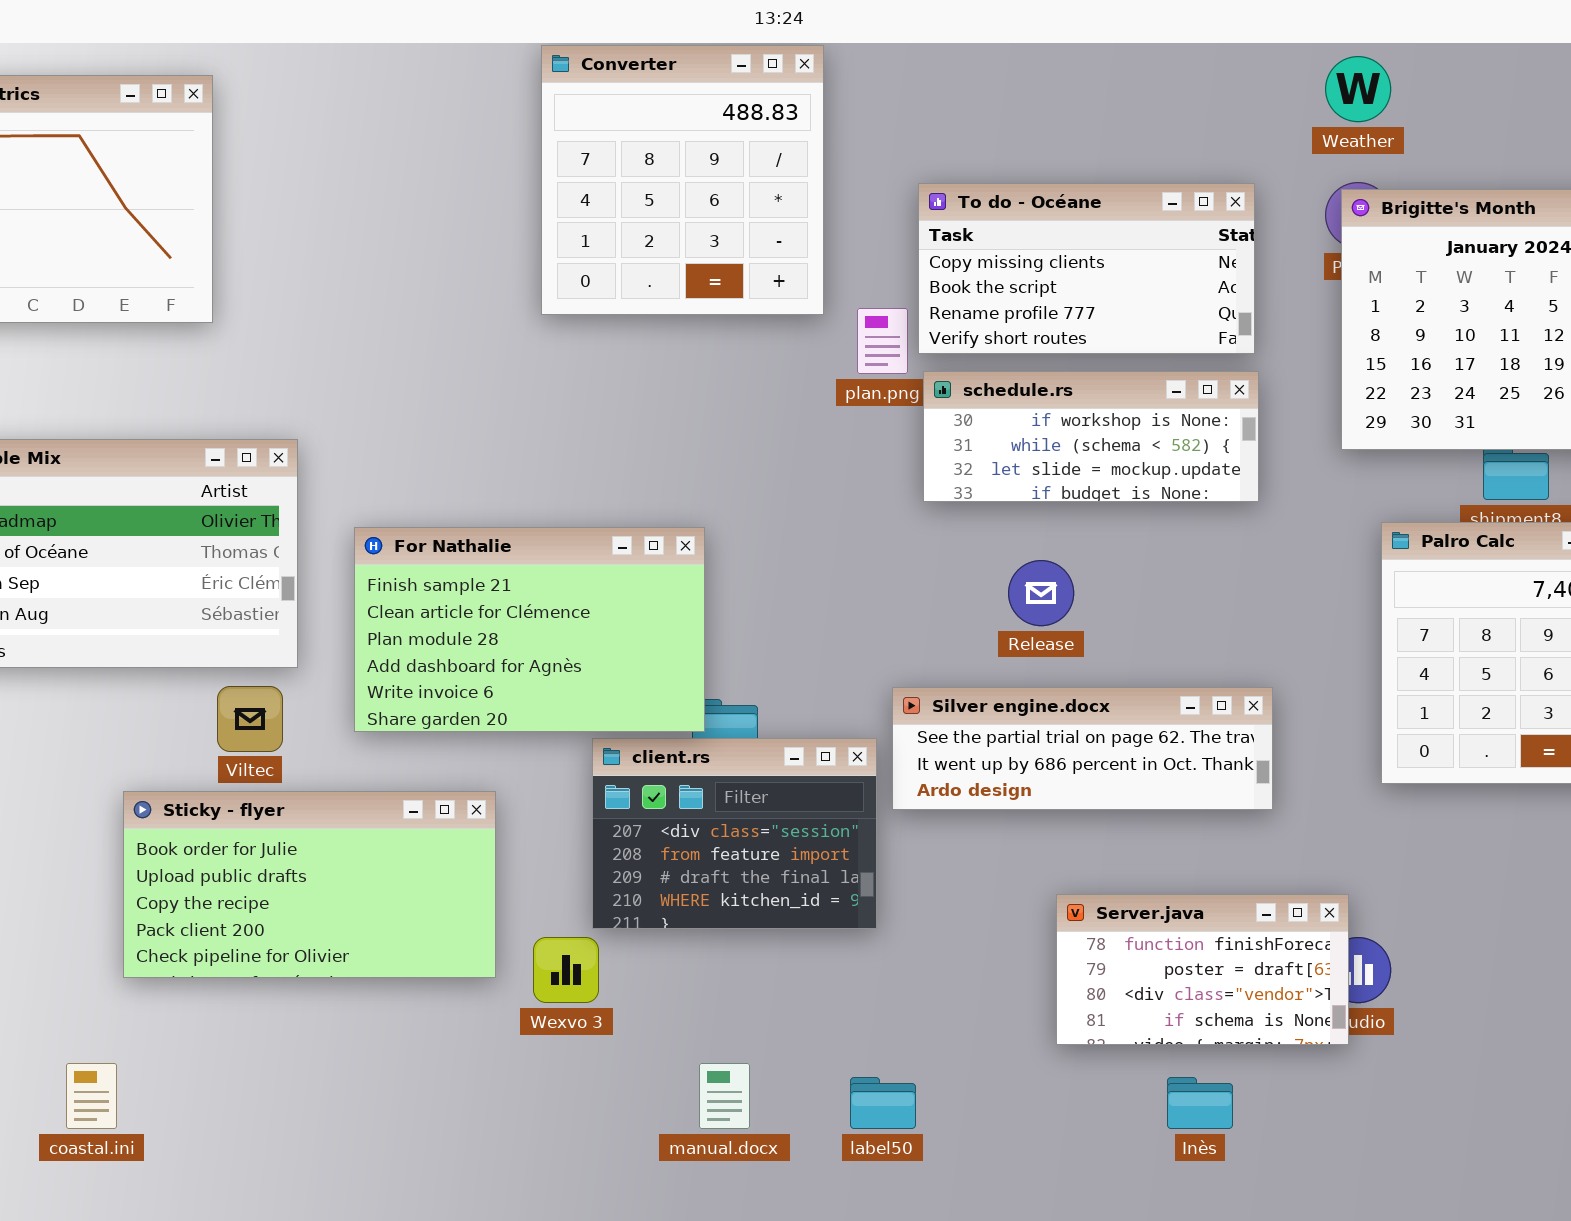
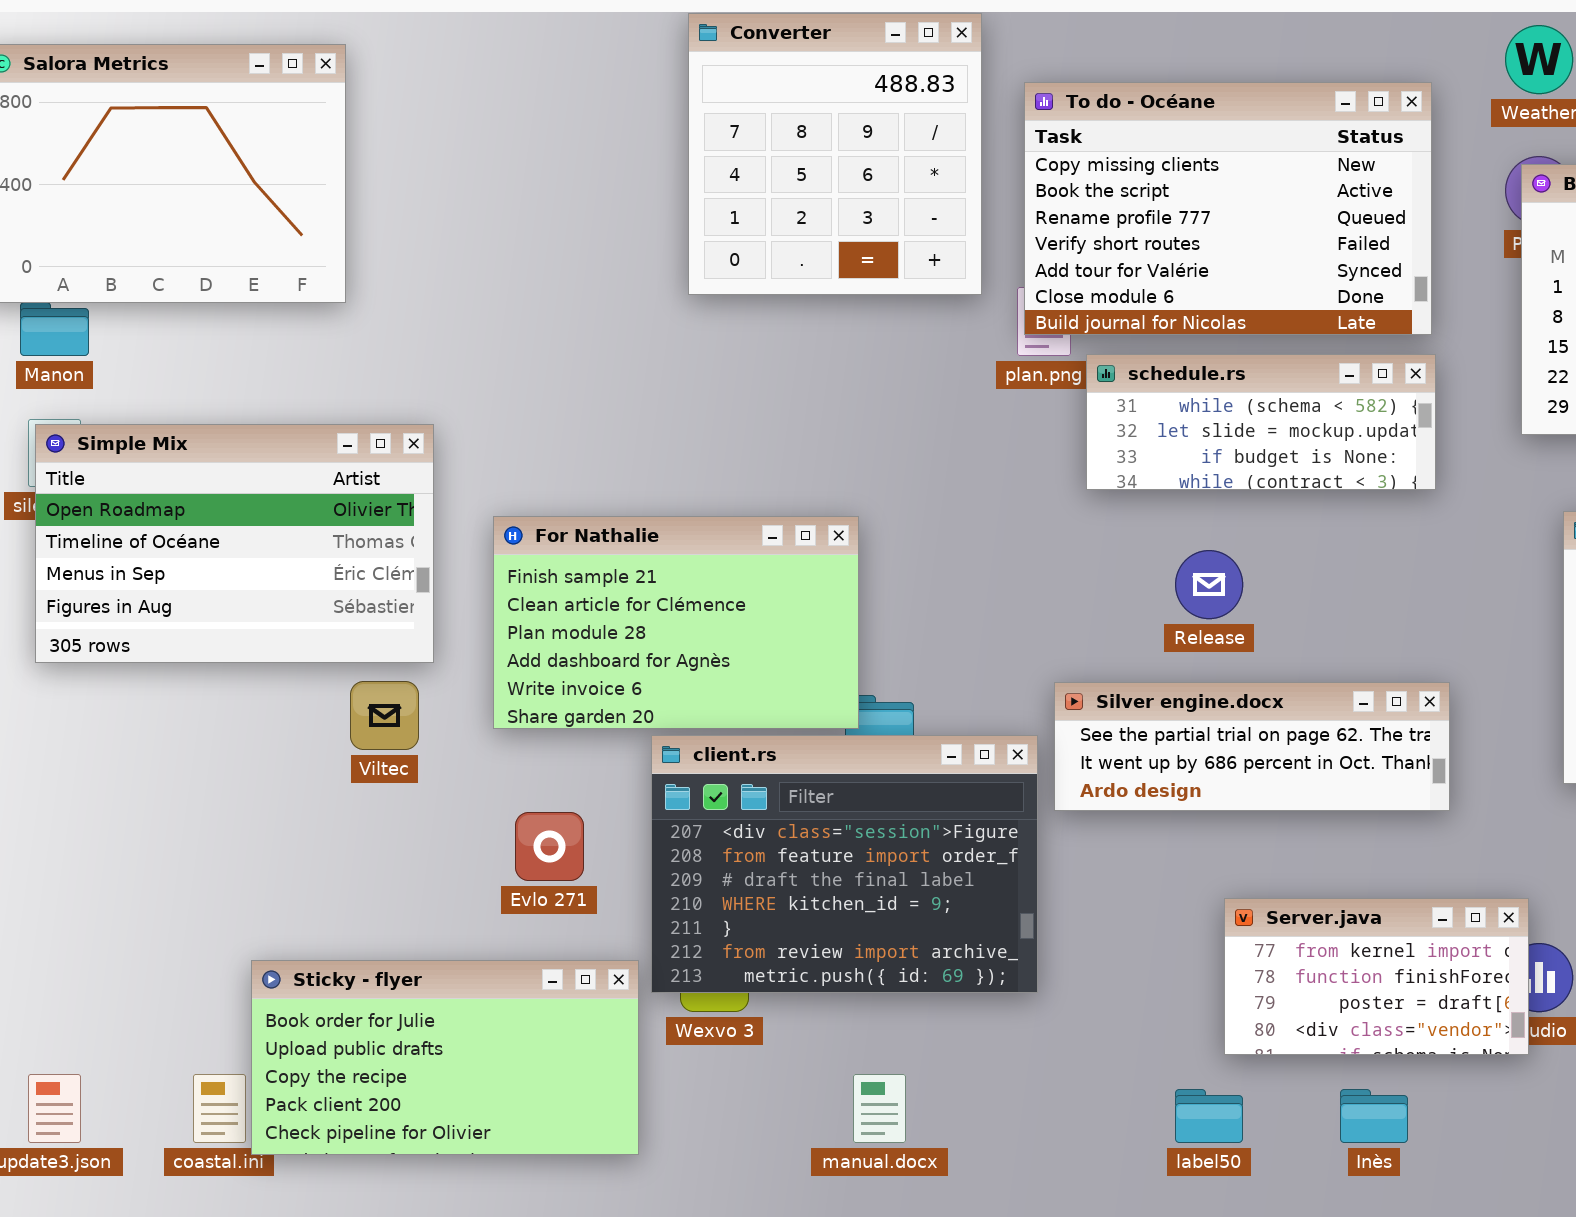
To do - Océane: [918,183,1255,354] -> [1024,82,1432,335], resized
schedule.rs: [923,371,1259,502] -> [1086,354,1436,490], scrolled down 1 row
client.rs: [592,738,877,929] -> [651,735,1038,993], resized
Sticky - flyer: [123,791,496,978] -> [251,960,639,1155], moved
Server.java: [1056,894,1349,1045] -> [1224,898,1529,1055], scrolled up 1 row
label50: [850,1077,916,1129] -> [1175,1089,1243,1143], moved

